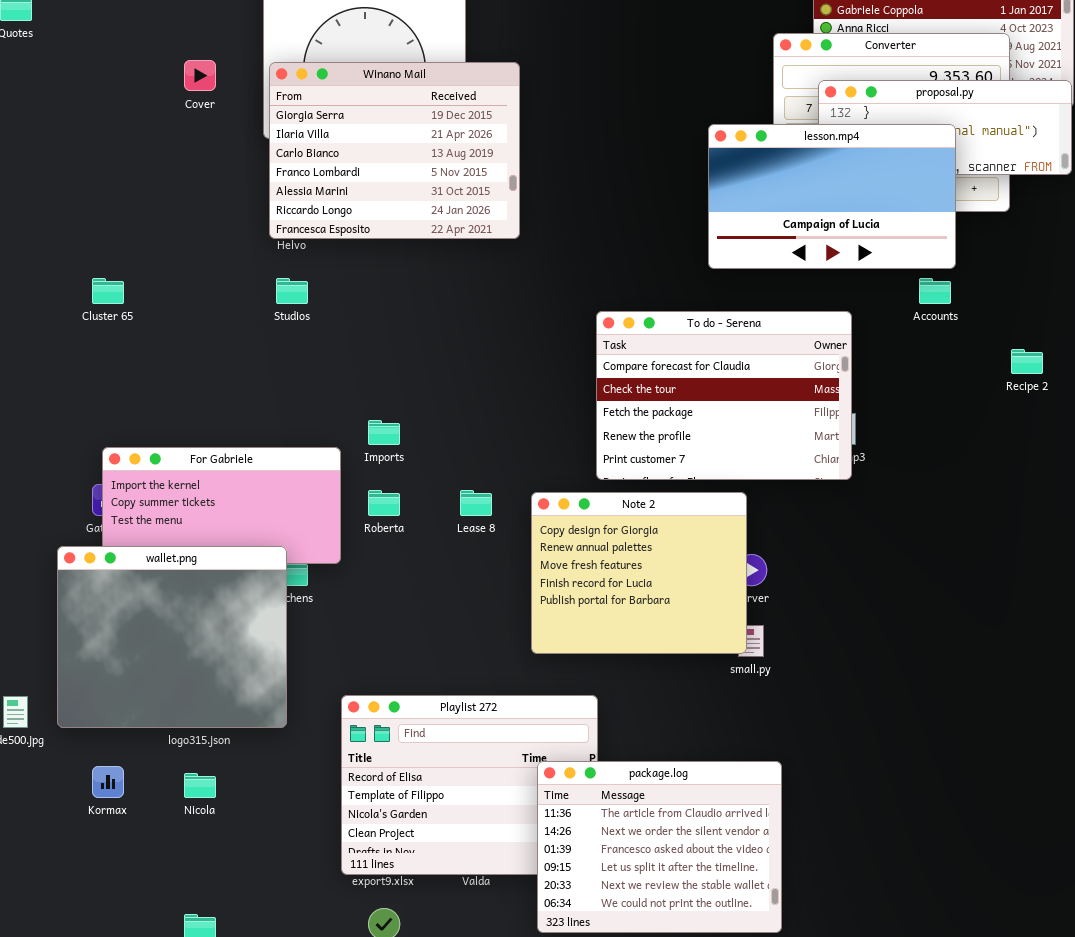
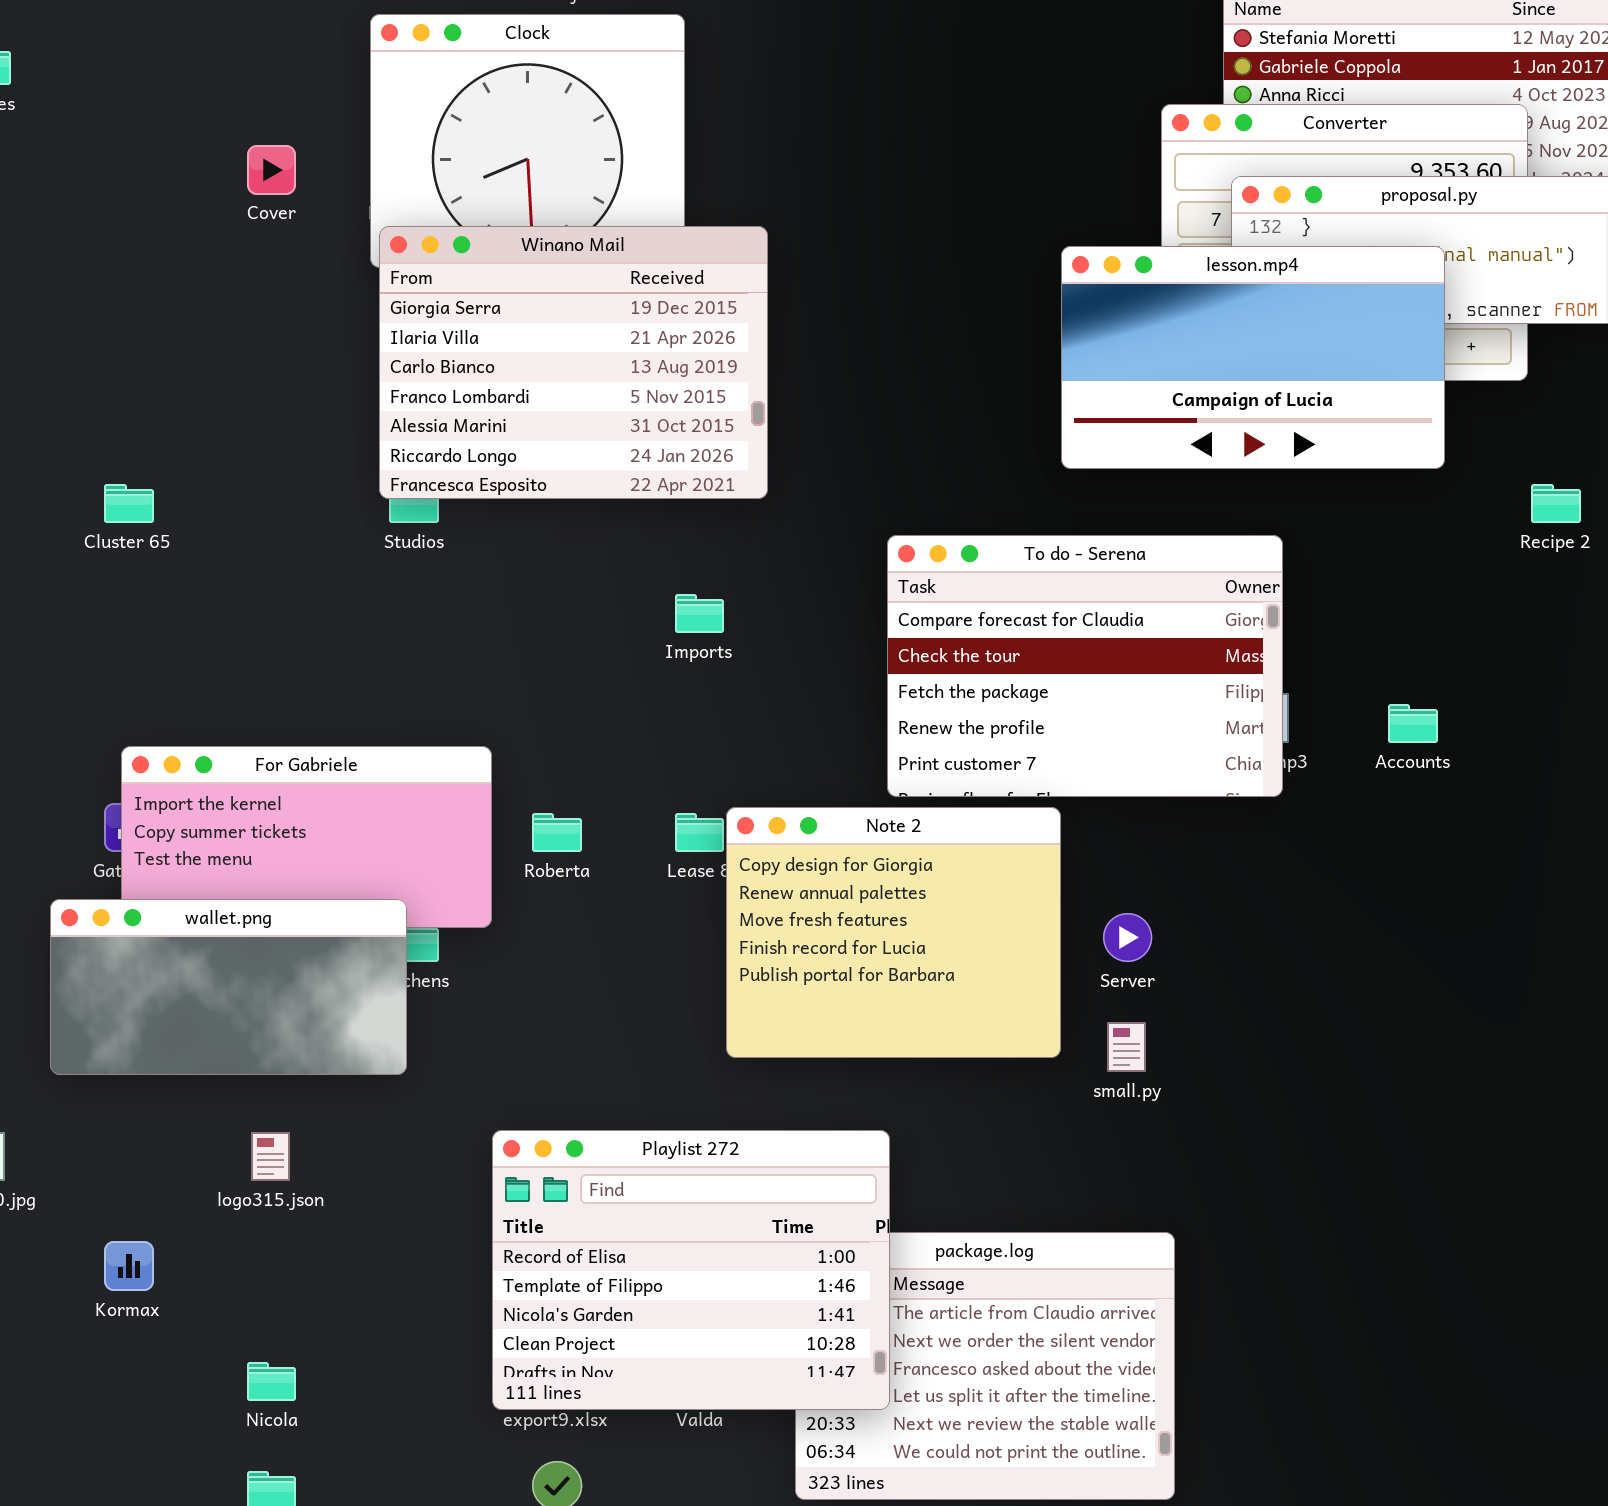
Winano Mail: [269,62,520,239] -> [379,226,768,499], moved
Accounts: [919,278,951,304] -> [1388,704,1438,743], moved
Recipe 2: [1011,349,1043,374] -> [1531,484,1581,523], moved
Imports: [368,420,400,445] -> [675,594,724,633], moved
Note 2: [531,492,747,654] -> [726,807,1061,1058], moved
wallet.png: [57,546,287,728] -> [50,899,407,1075], resized
Playlist 272: [341,695,598,875] -> [492,1130,890,1410], raised
Nicola: [184,773,216,798] -> [247,1362,296,1401], moved

